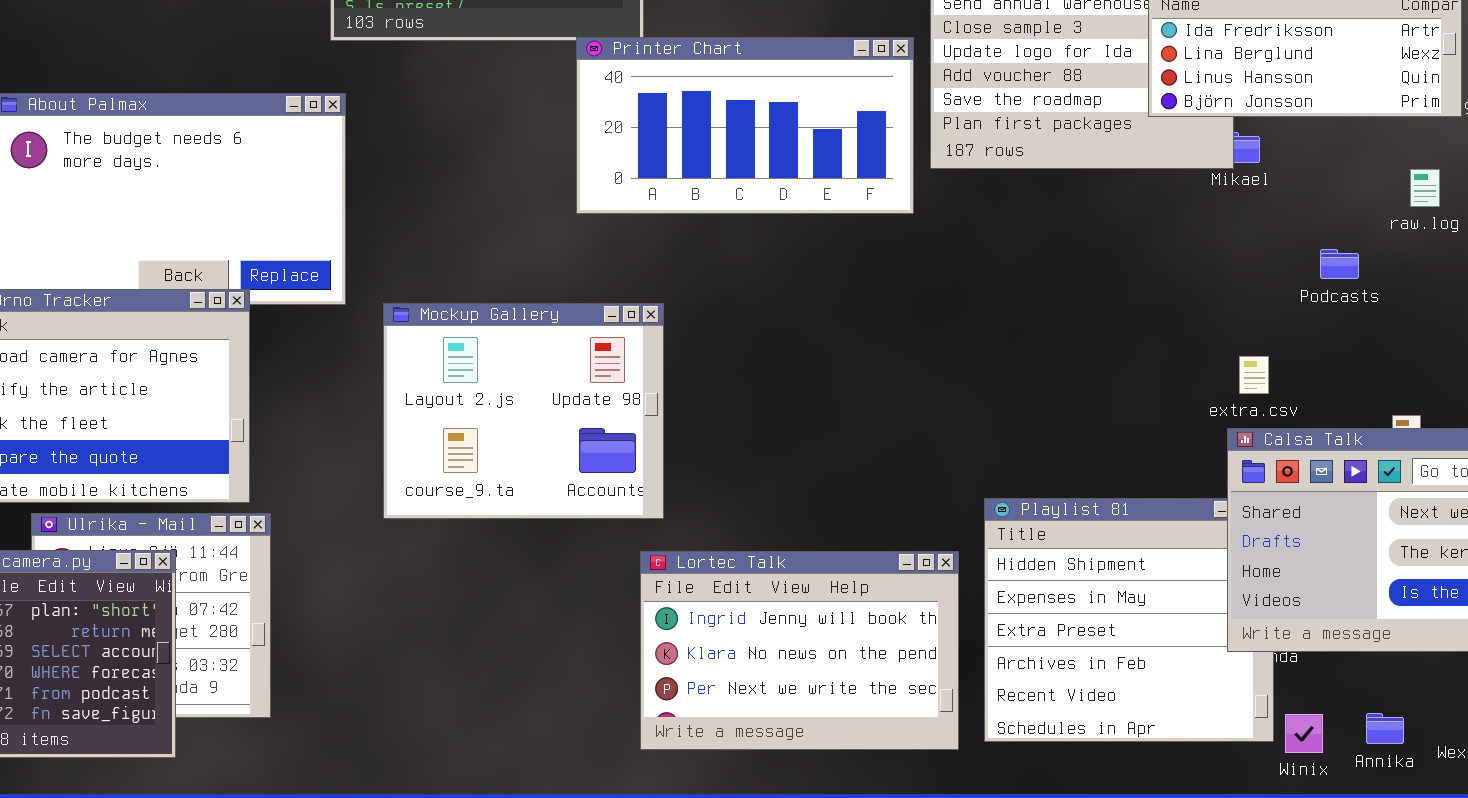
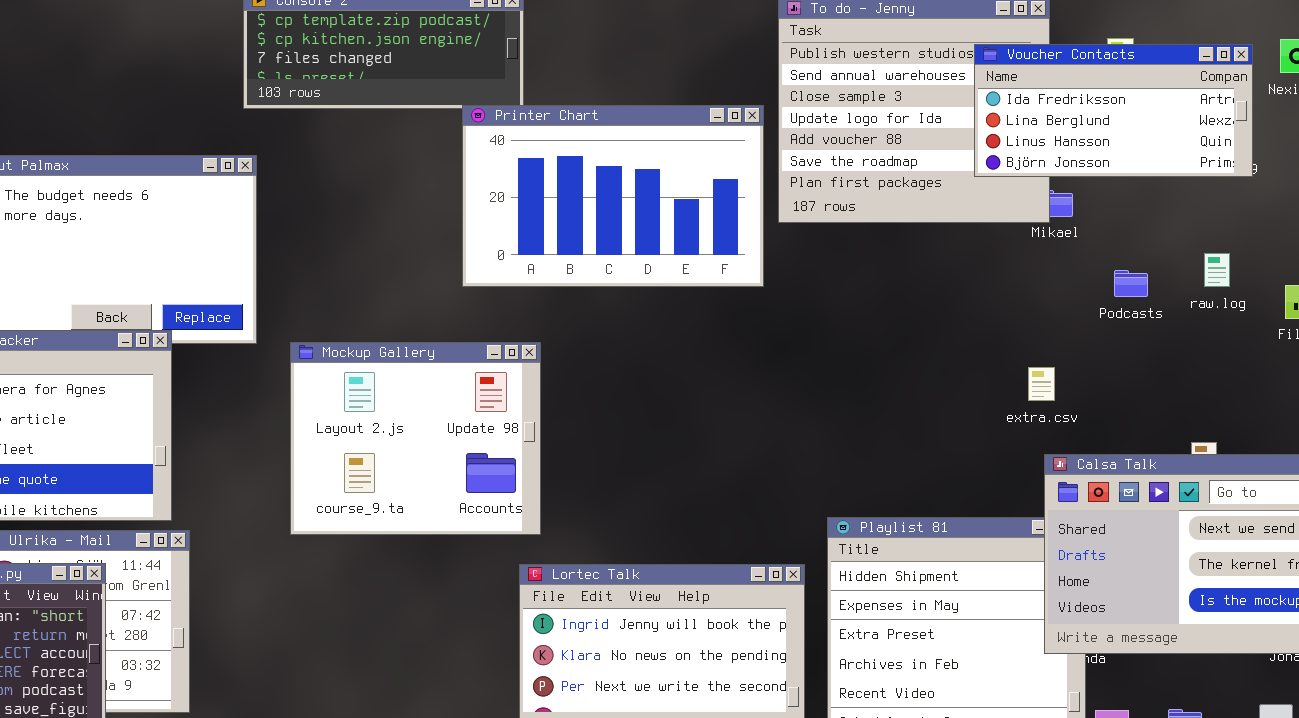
Printer Chart: [576,37,914,214] -> [462,105,764,287], resized
raw.log: [1410,169,1440,207] -> [1204,253,1230,287], moved
Podcasts: [1320,249,1359,279] -> [1114,270,1148,297], moved
extra.csv: [1239,356,1269,394] -> [1028,367,1055,401], moved

